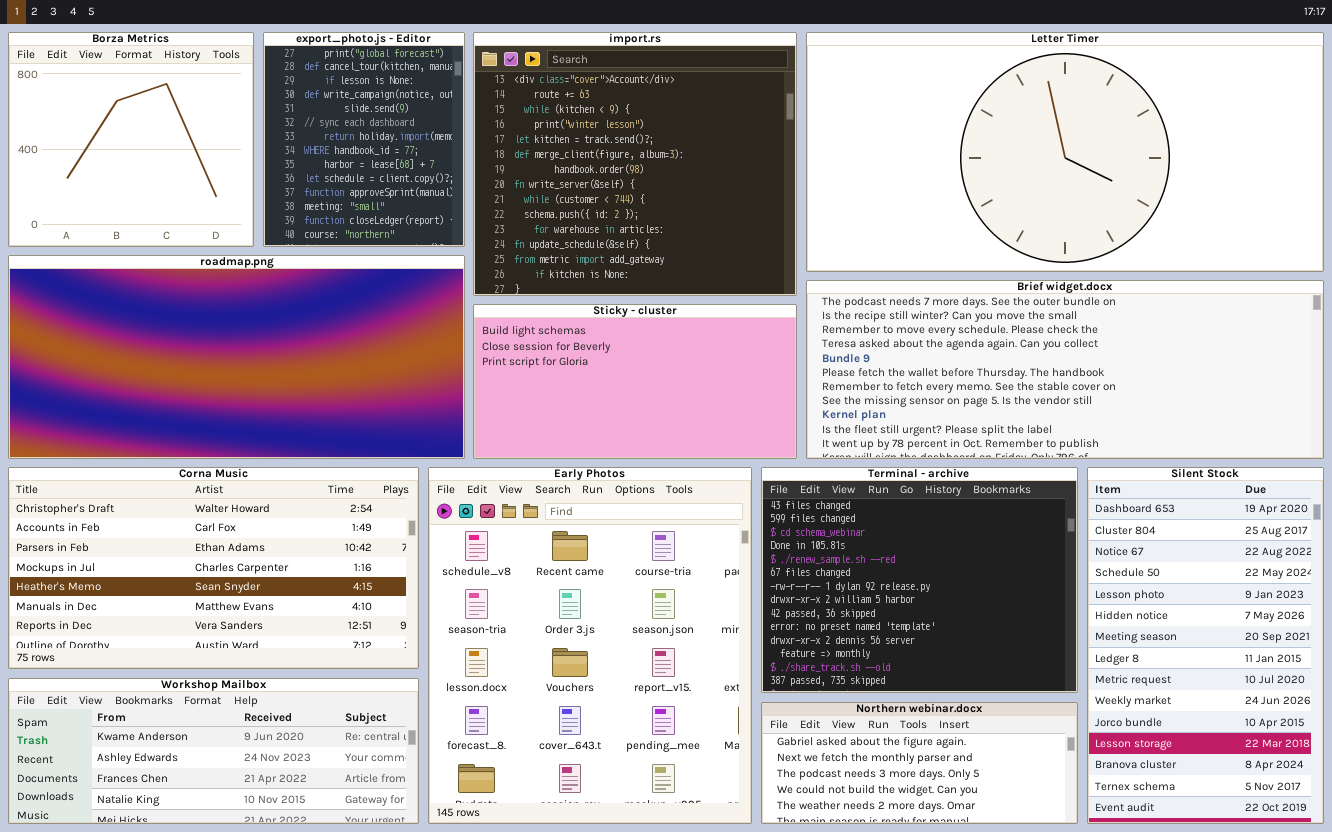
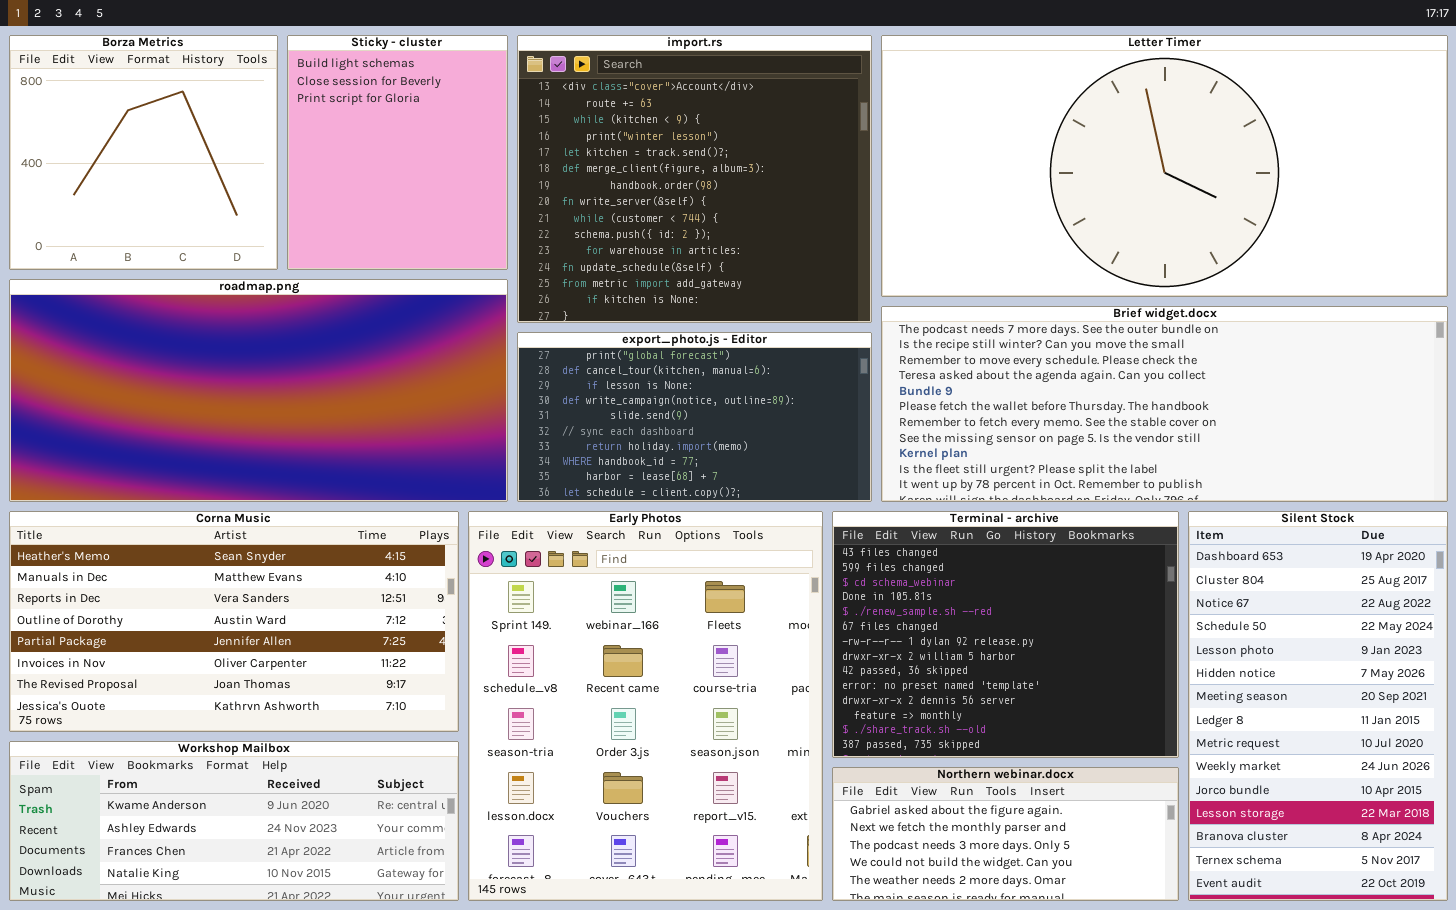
export_photo.js - Editor: [263,32,465,247] -> [517,332,872,502], moved, resized
Sticky - cluster: [473,304,797,459] -> [287,35,508,270], moved, resized
Corna Music: [8,467,419,669] -> [9,511,459,732], scrolled down 4 rows
Early Photos: [428,467,752,824] -> [468,511,823,901], scrolled up 1 row

